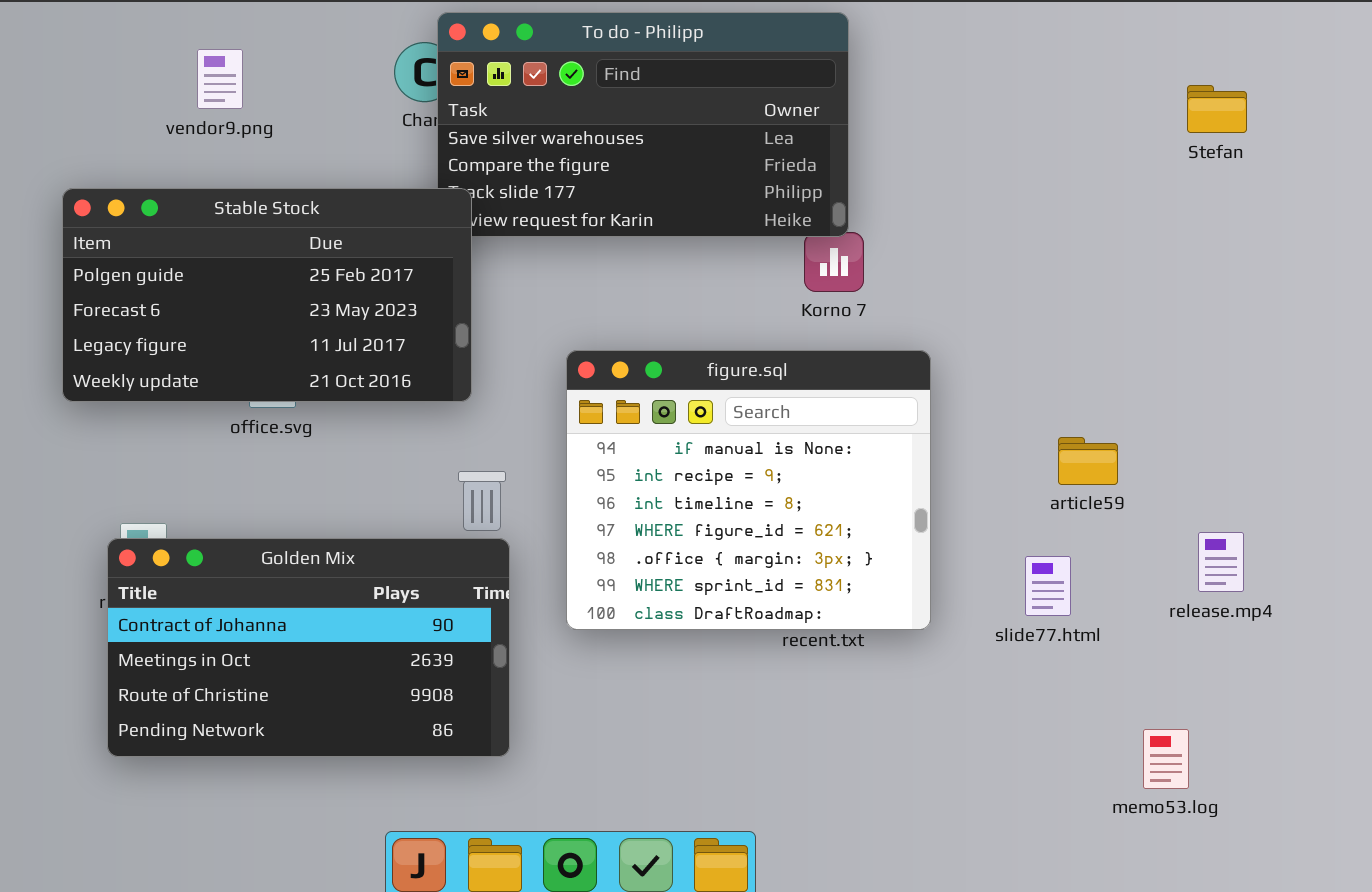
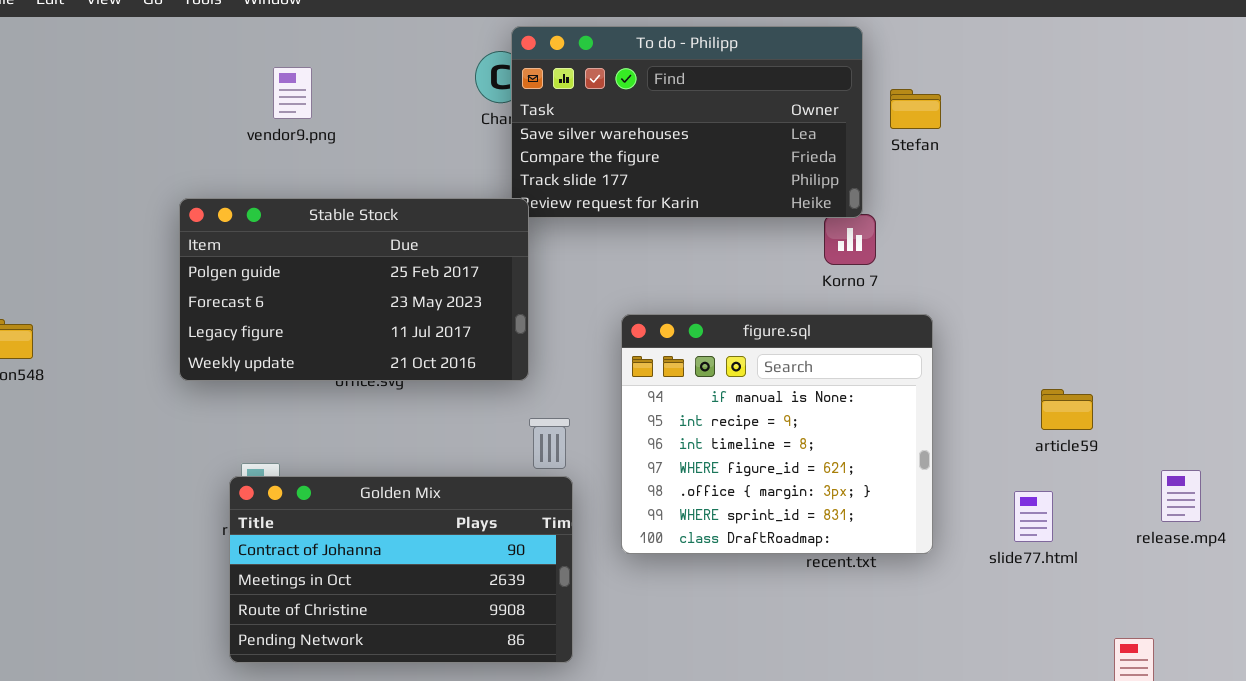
vendor9.png: [197,49,243,109] -> [273,67,312,119], moved
Stefan: [1187,85,1247,133] -> [890,89,941,129], moved
Stable Stock: [62,188,472,402] -> [179,198,529,381], moved

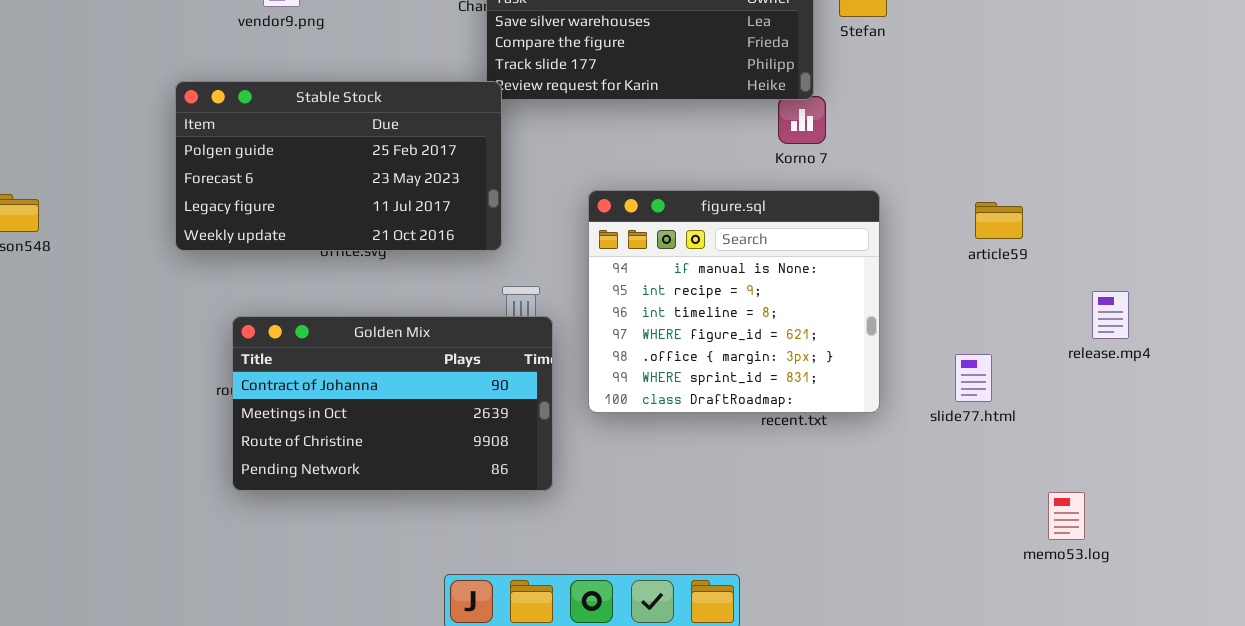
article59: [1041,389,1093,430] -> [975,202,1023,239], moved
release.mp4: [1161,470,1201,522] -> [1092,291,1129,339], moved
Golden Mix: [229,476,573,663] -> [232,316,553,491], moved

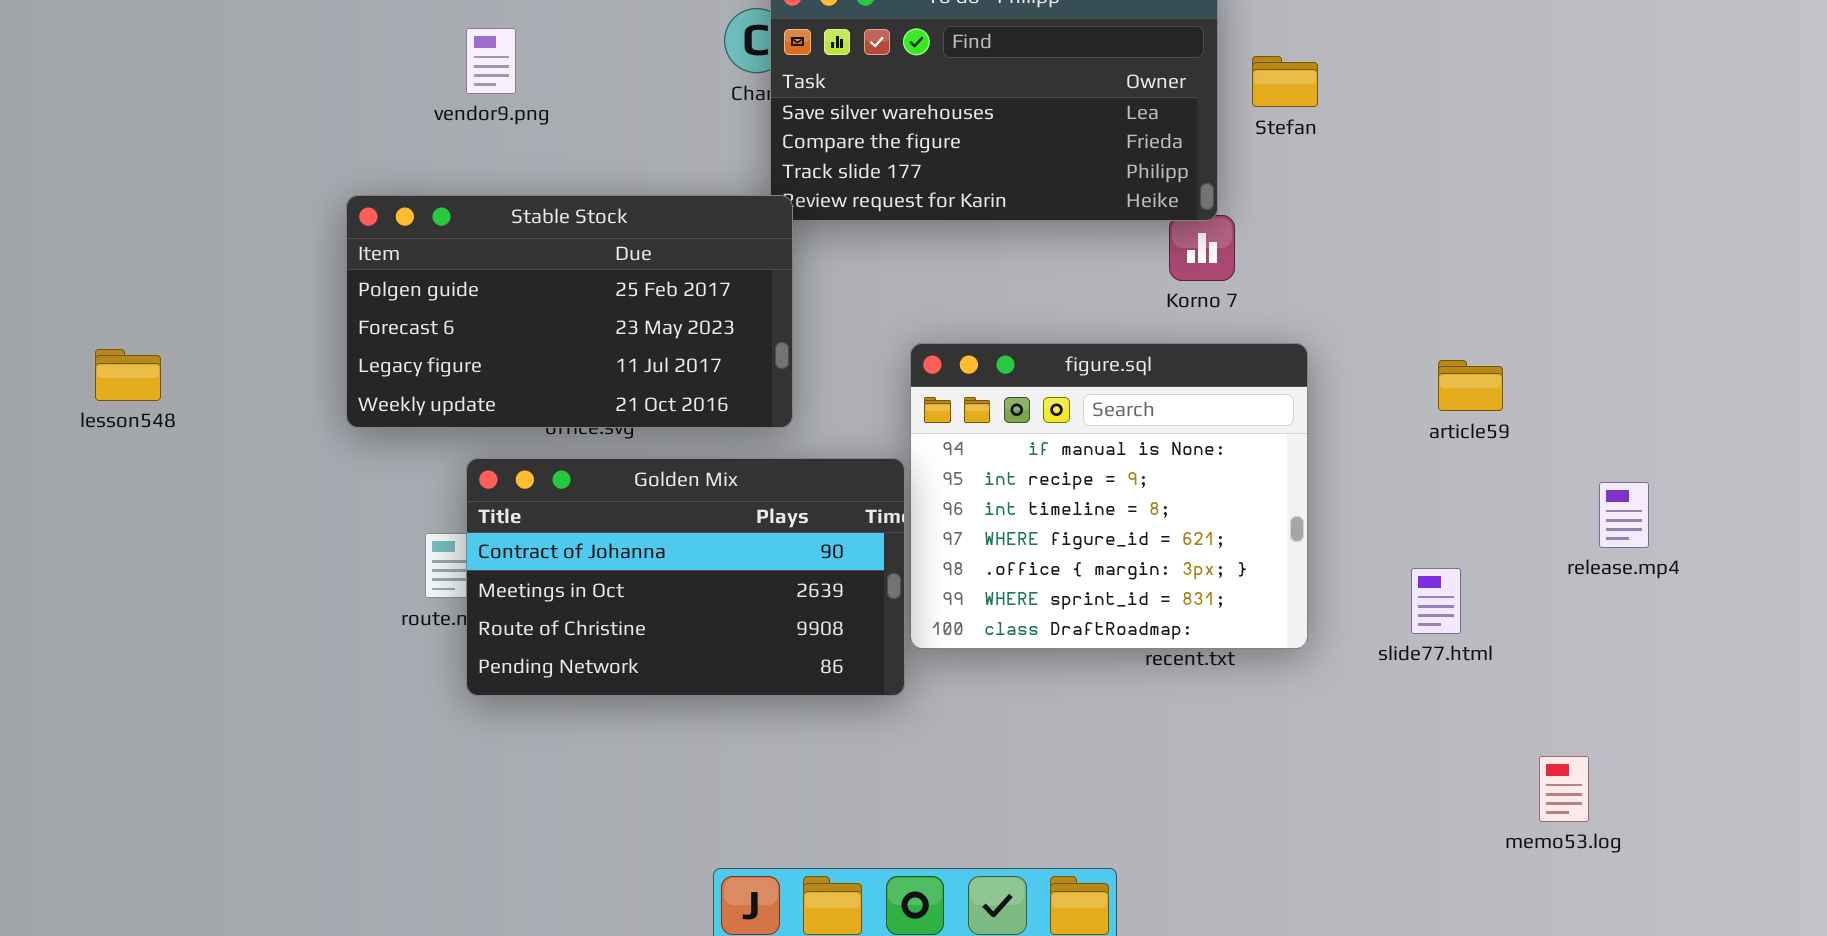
Golden Mix: [232,316,553,491] -> [466,458,905,696], moved

